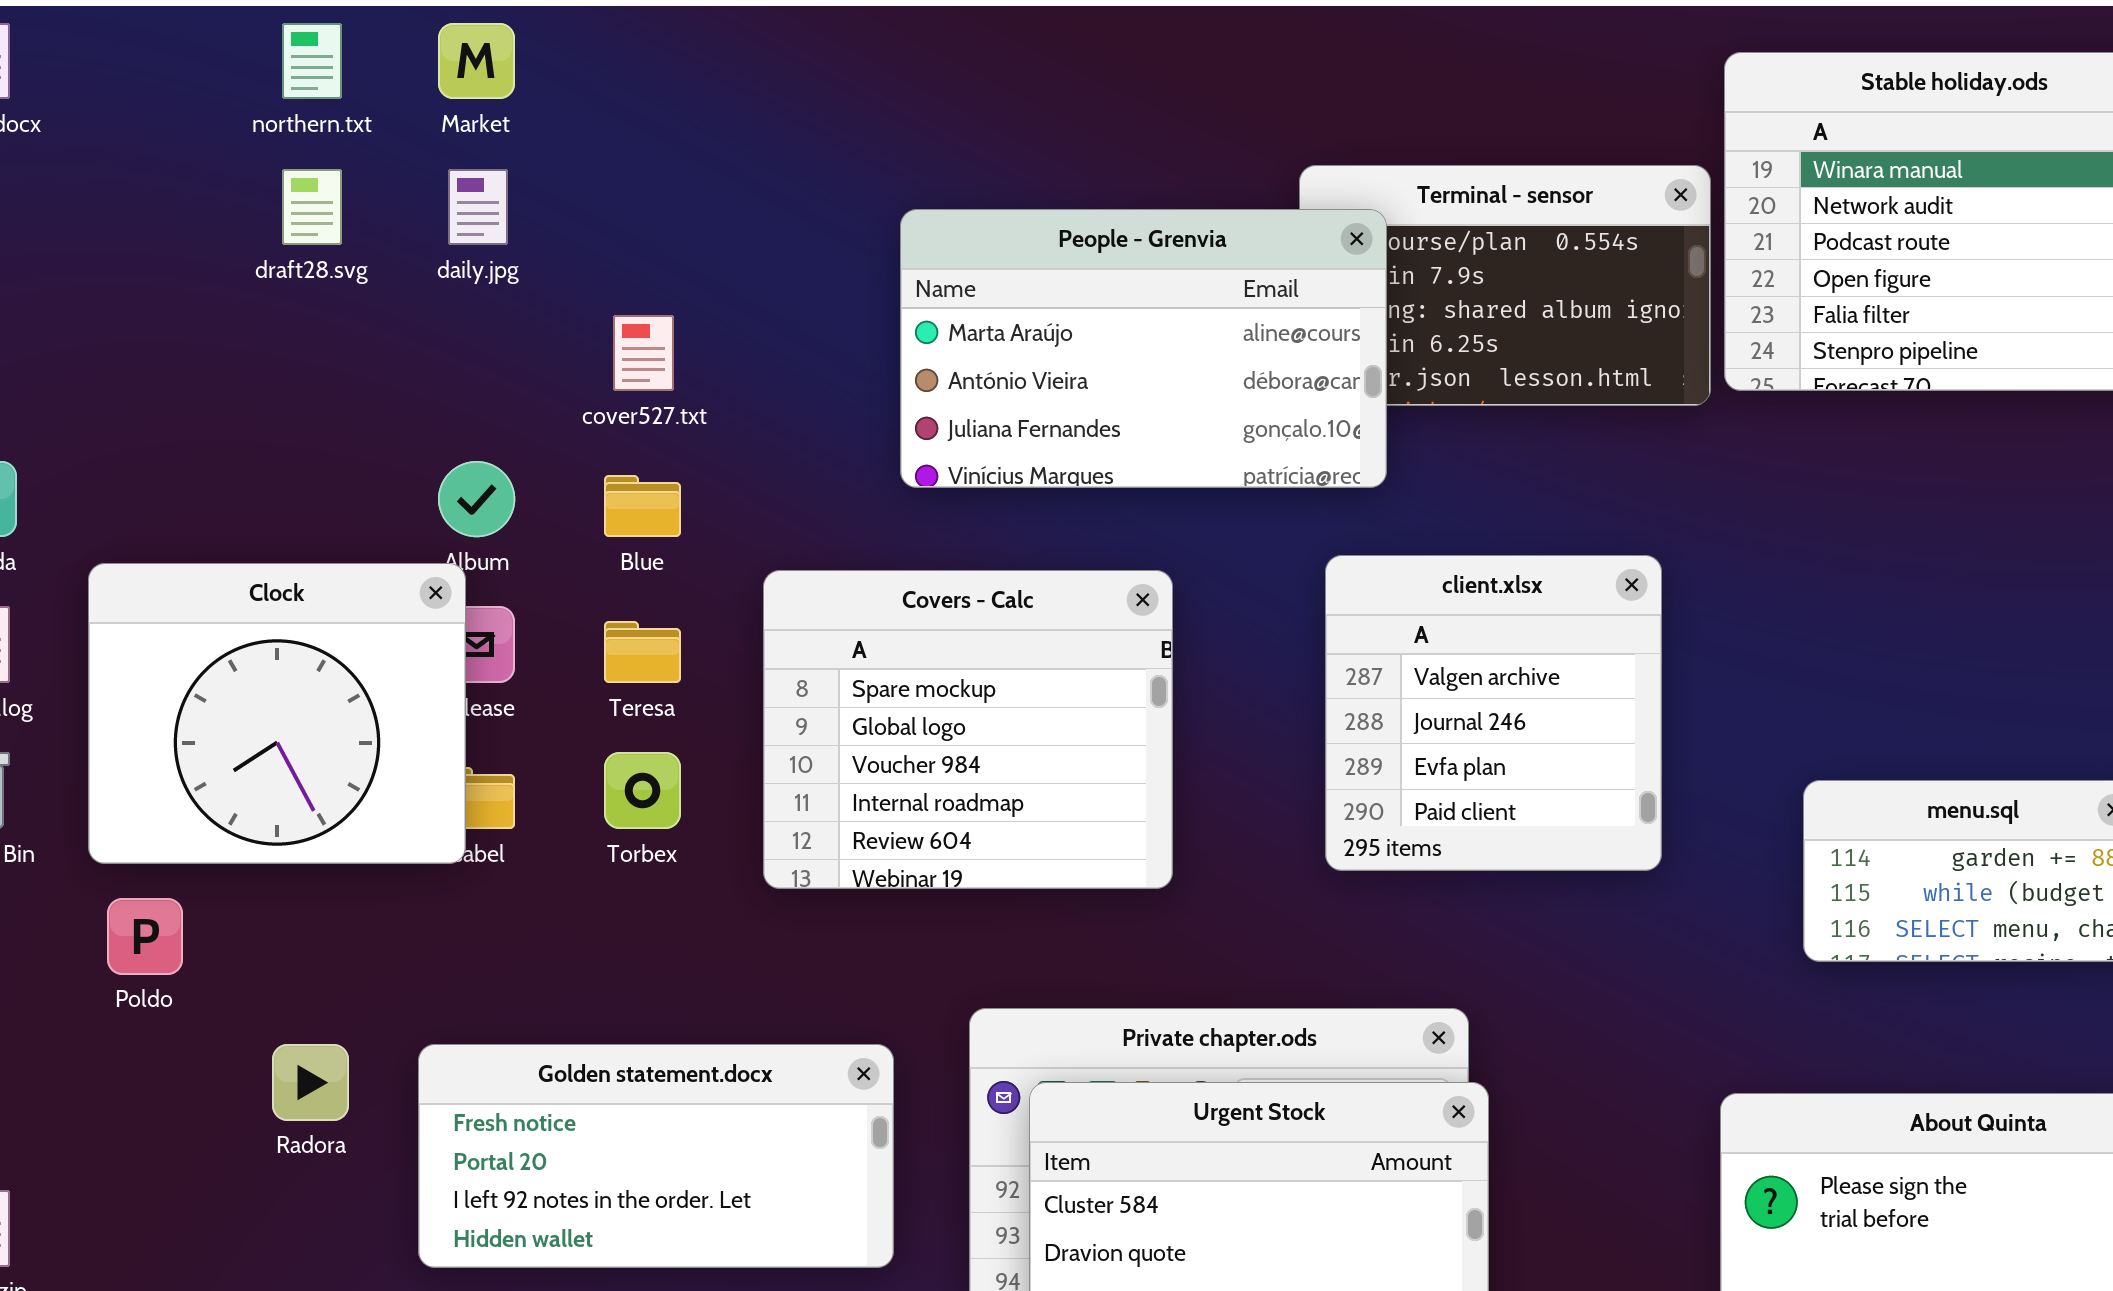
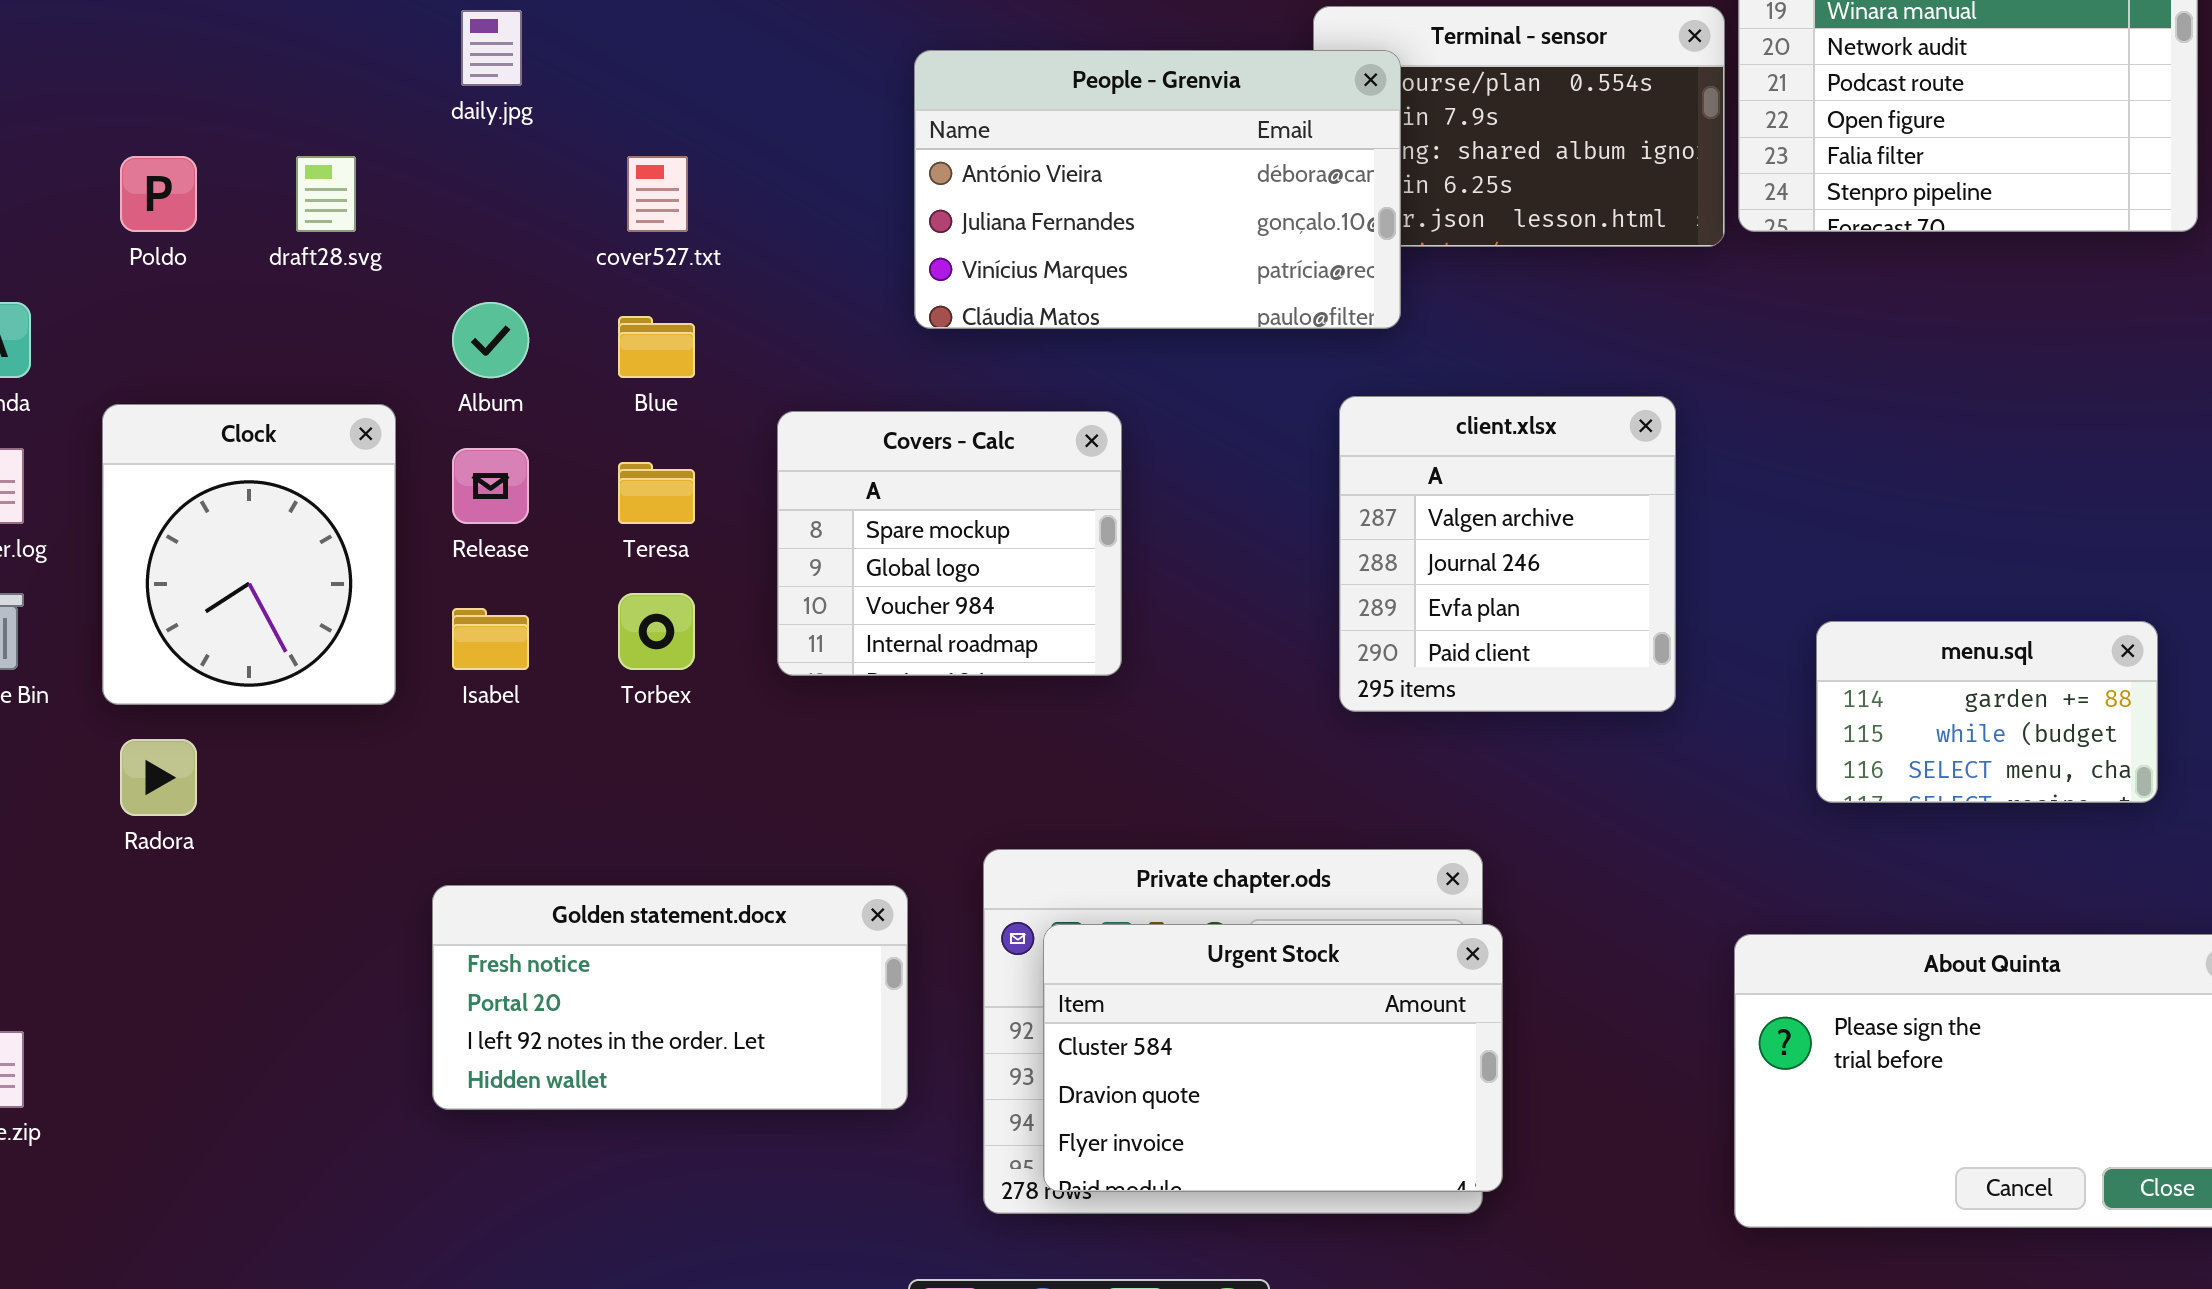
draft28.svg: [282,169,342,245] -> [296,156,356,232], moved
People - Grenvia: [900,209,1387,488] -> [914,50,1401,329], scrolled down 1 row
Clock: [88,563,466,864] -> [102,404,396,705], resized
Covers - Calc: [763,570,1173,889] -> [777,411,1122,676], resized
Poldo: [107,898,183,975] -> [120,156,197,232], moved
Radora: [272,1044,349,1121] -> [120,739,197,816], moved

